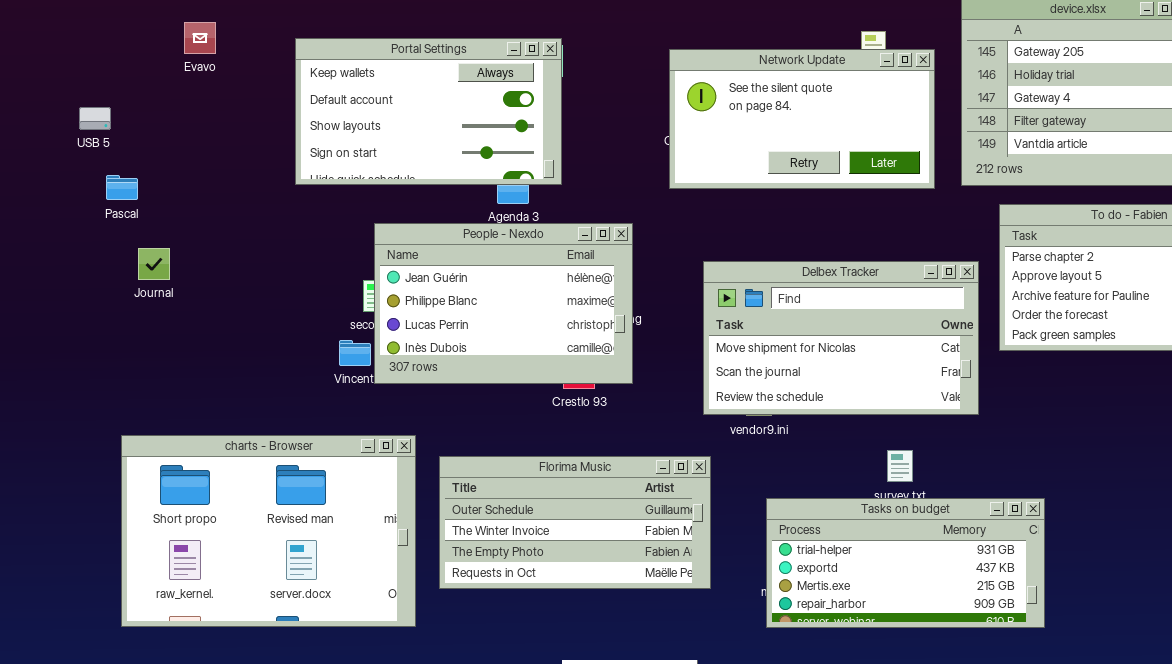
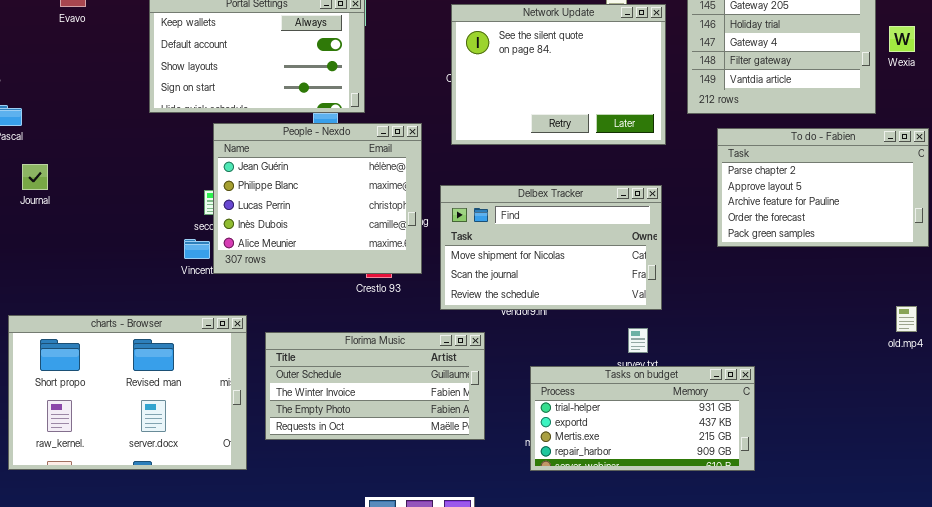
Network Update: [669,49,935,189] -> [451,4,666,145], resized
People - Nexdo: [374,223,633,384] -> [213,123,422,274], resized
Delbex Tracker: [703,261,979,415] -> [440,185,662,310], moved

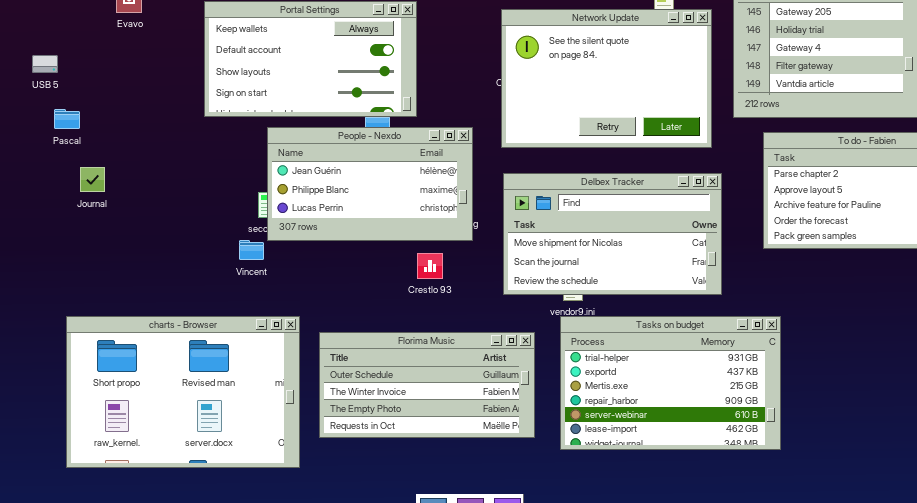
People - Nexdo: [213,123,422,274] -> [267,127,473,241], resized
Delbex Tracker: [440,185,662,310] -> [503,173,722,295], moved
Tasks on budget: [530,366,755,471] -> [560,316,781,450], moved, resized

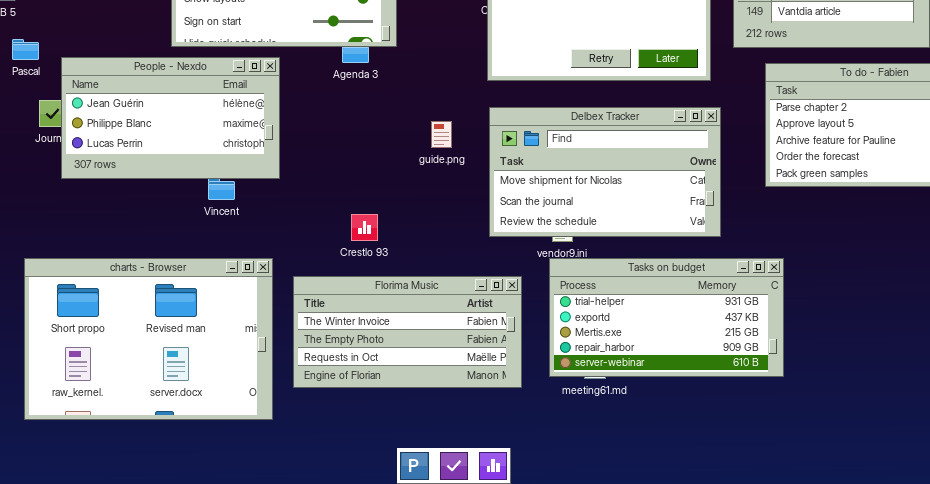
People - Nexdo: [267,127,473,241] -> [61,57,280,179], moved
Crestlo 93: [417,253,443,279] -> [351,214,378,241], moved
Tasks on budget: [560,316,781,450] -> [549,258,784,377], resized
Florima Music: [319,332,535,438] -> [293,276,522,388], scrolled down 1 row

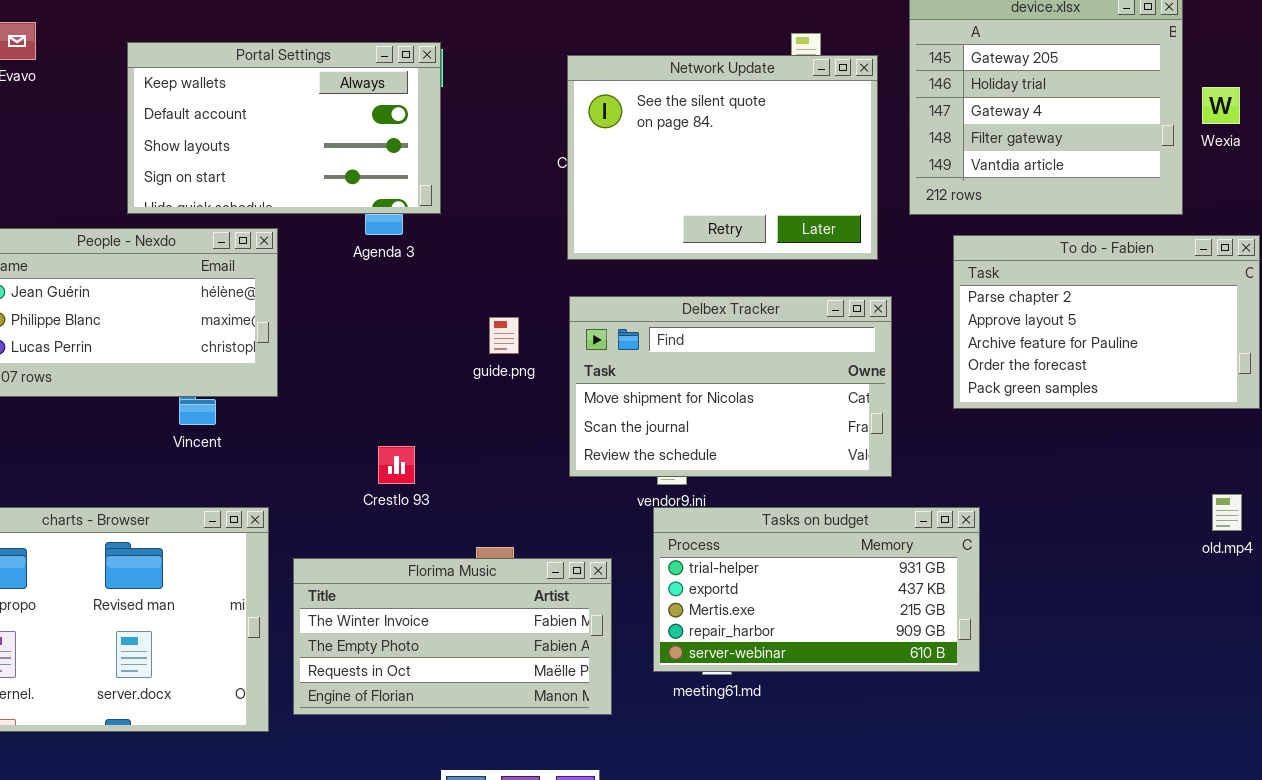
Florima Music: [293,276,522,388] -> [293,558,612,715], moved

